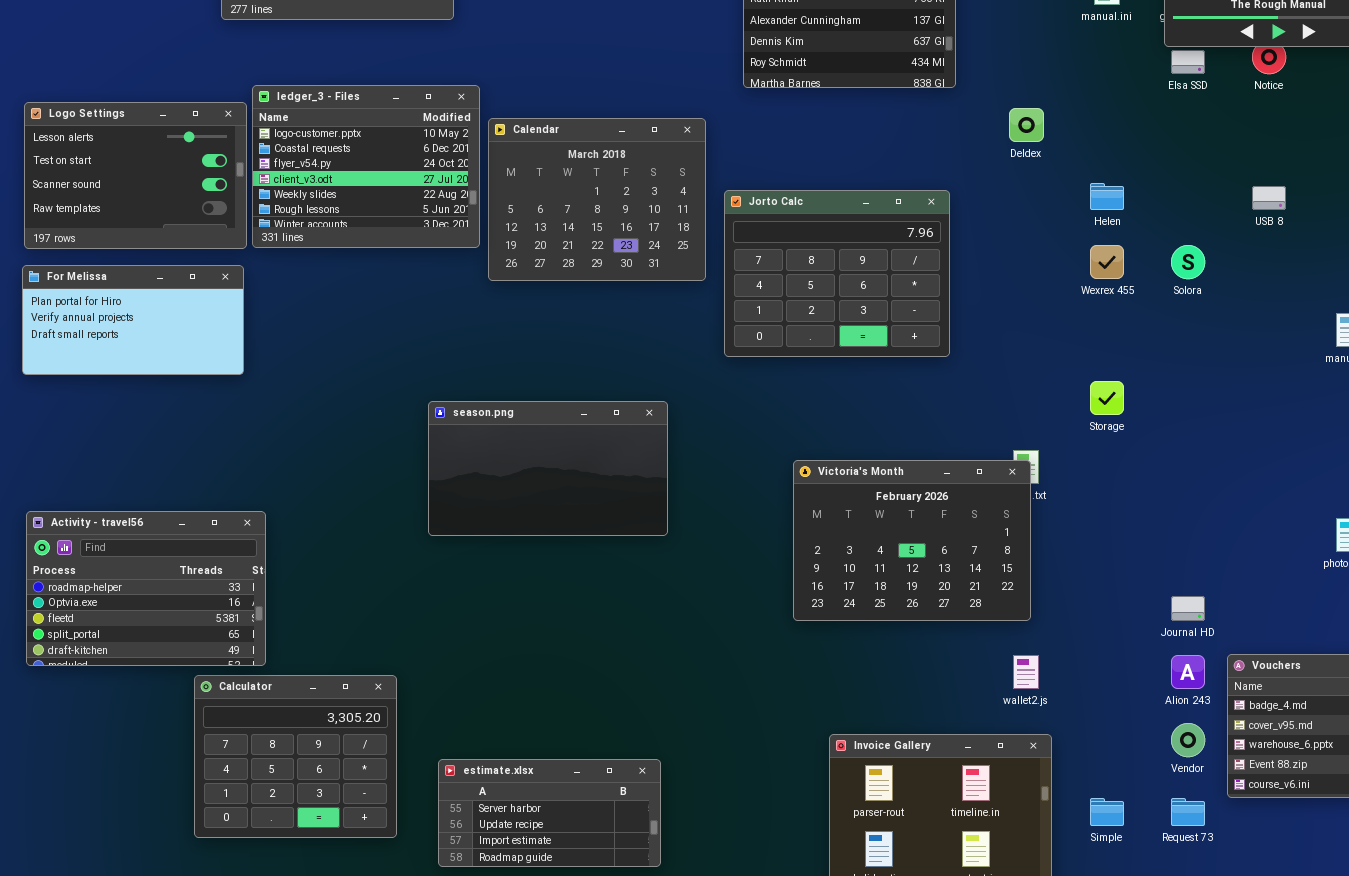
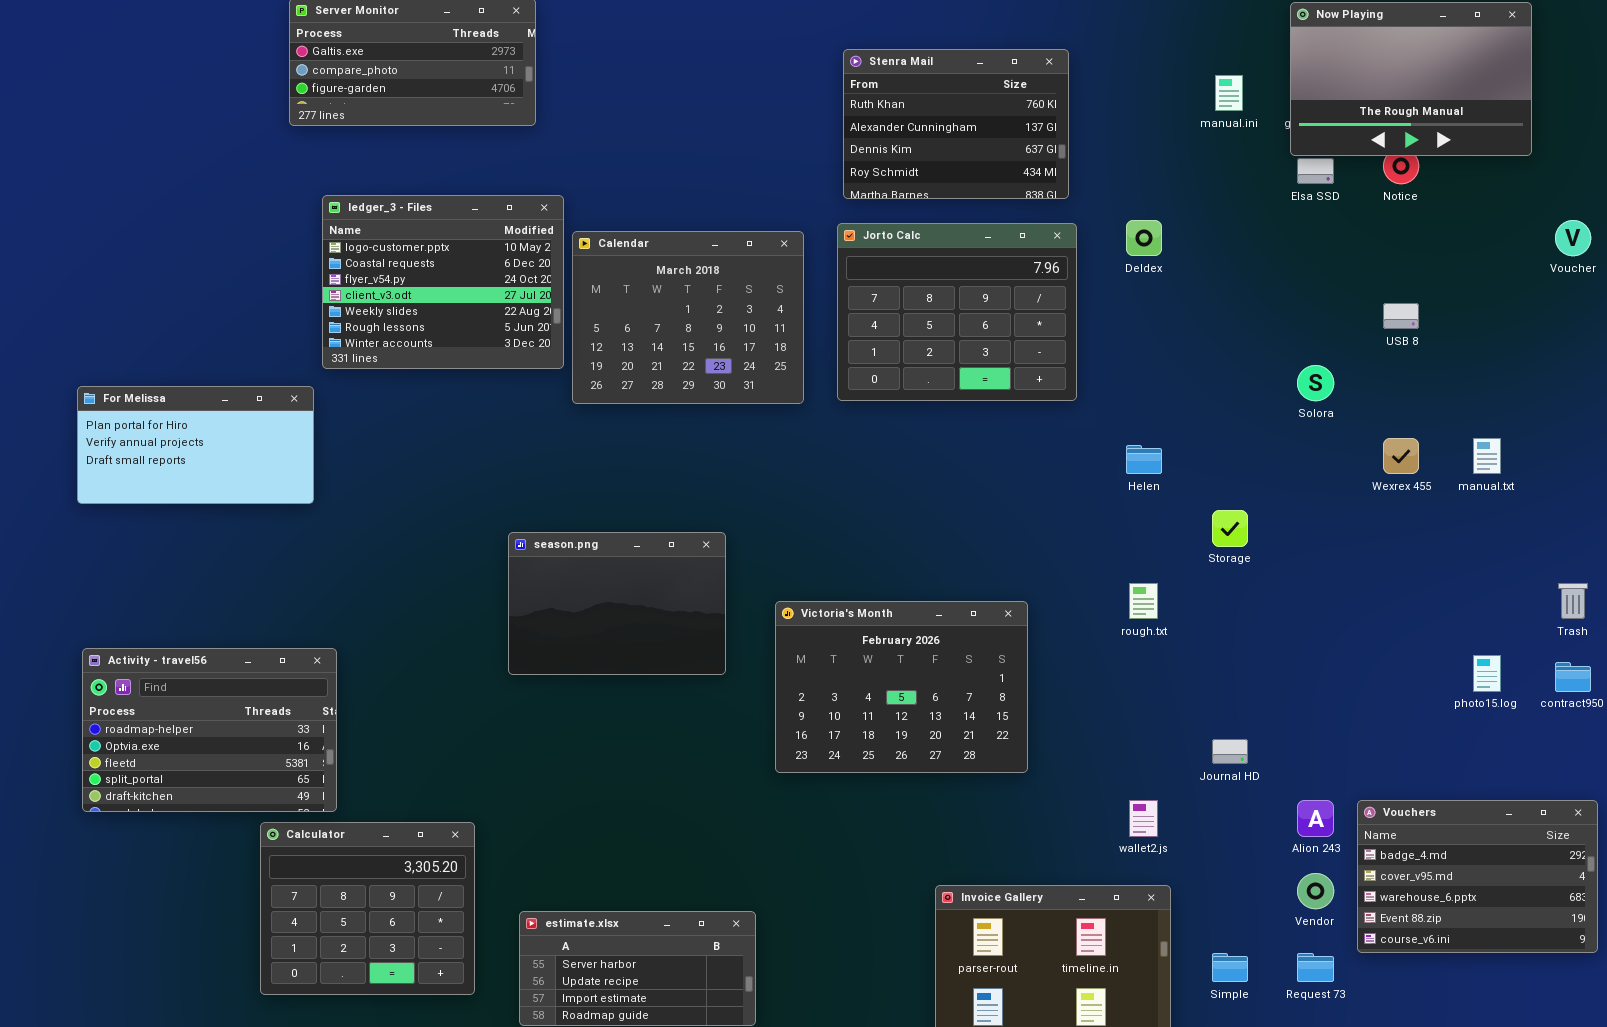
Logo Settings: [24,102,247,249] -> none, closed
Helen: [1090,183,1124,210] -> [1126,445,1162,474], moved
Jorto Calc: [724,190,950,357] -> [837,223,1077,401], moved
Wexrex 455: [1090,245,1124,279] -> [1383,438,1419,474], moved
season.png: [428,401,668,536] -> [508,532,726,675], resized
Victoria's Month: [793,460,1031,621] -> [775,601,1028,773], moved
Journal HD: [1171,596,1205,621] -> [1212,739,1248,764], moved

